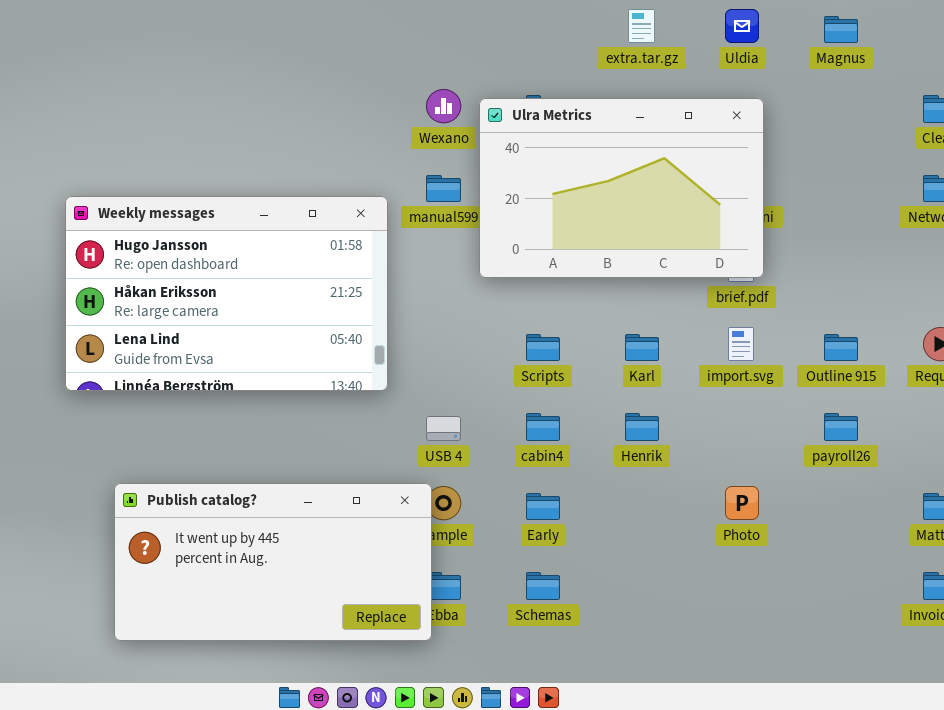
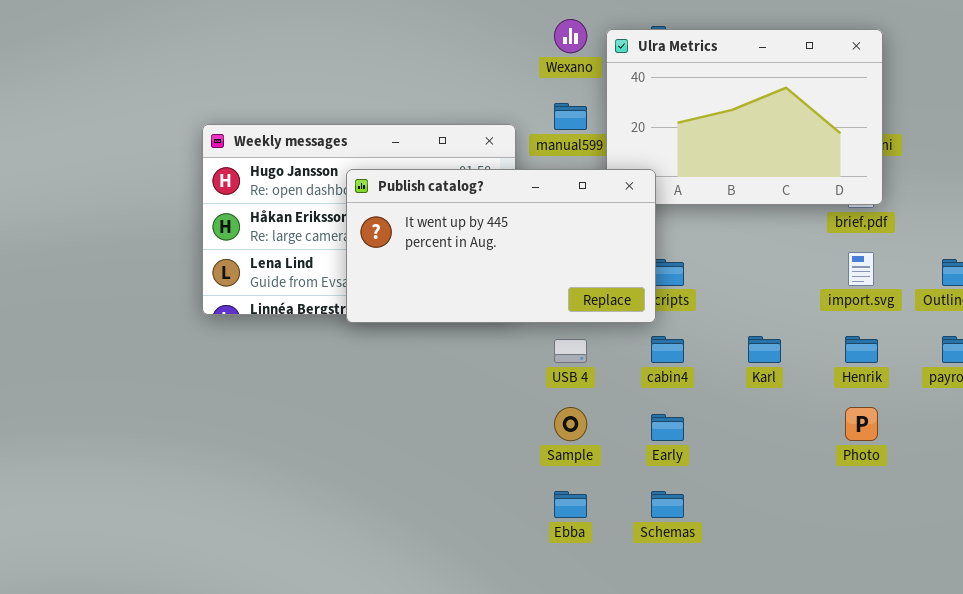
Karl: [625,334,659,361] -> [748,336,781,363], moved
Henrik: [625,413,659,441] -> [845,336,878,363], moved
Publish catalog?: [114,483,432,641] -> [346,169,656,323], moved

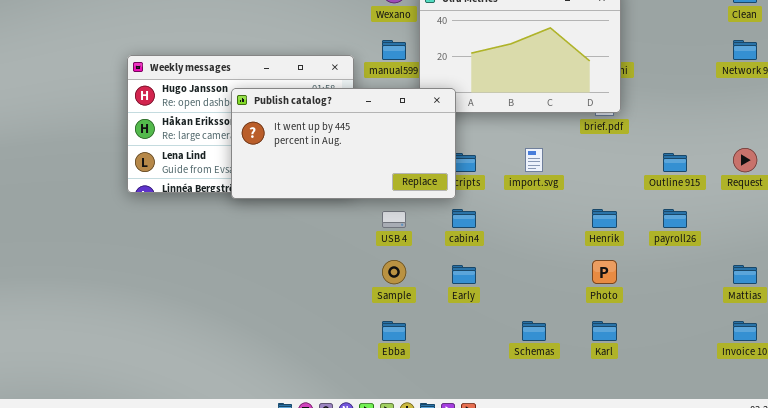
import.svg: [848,252,874,286] -> [525,148,543,172], moved
Karl: [748,336,781,363] -> [592,321,617,341], moved
Schemas: [651,491,684,518] -> [522,321,546,341], moved

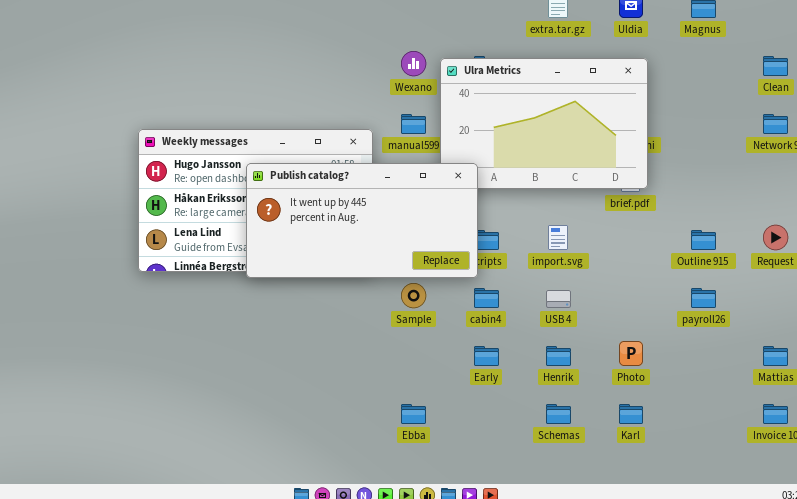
Henrik: [592,209,617,228] -> [546,346,571,366], moved
USB 4: [382,211,406,228] -> [546,290,571,308], moved
Sample: [382,260,406,284] -> [401,283,426,308], moved

